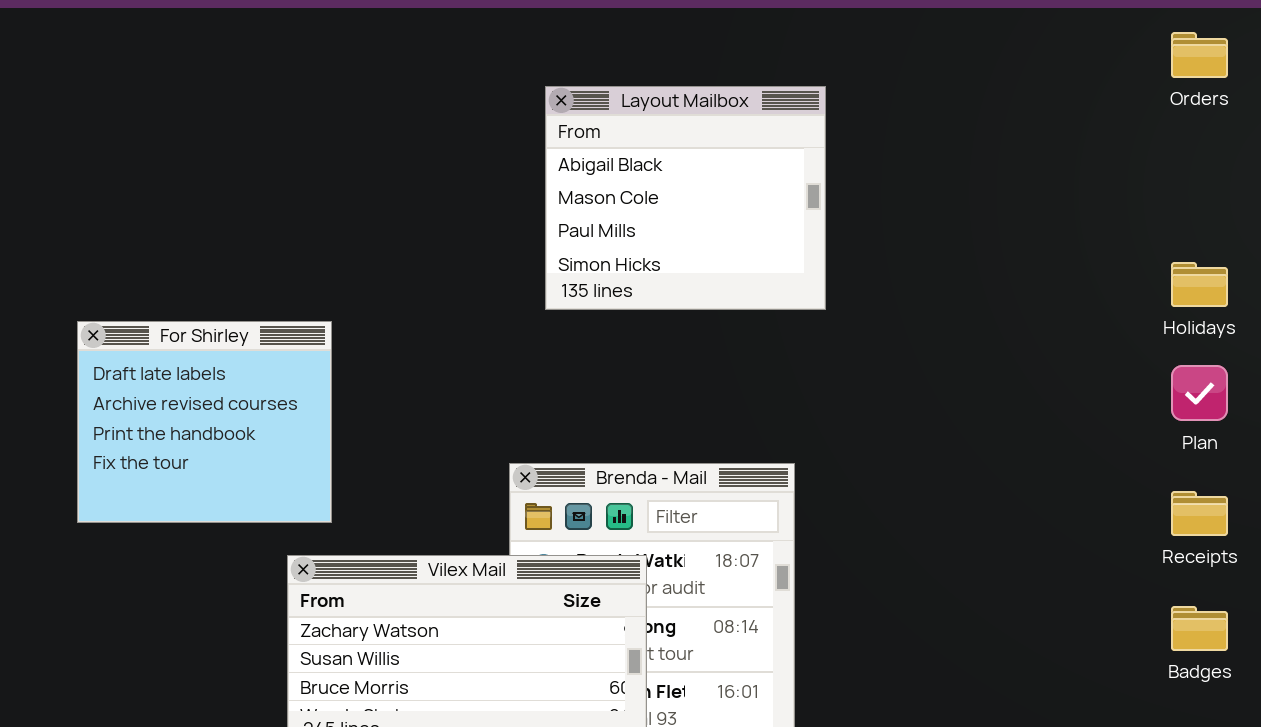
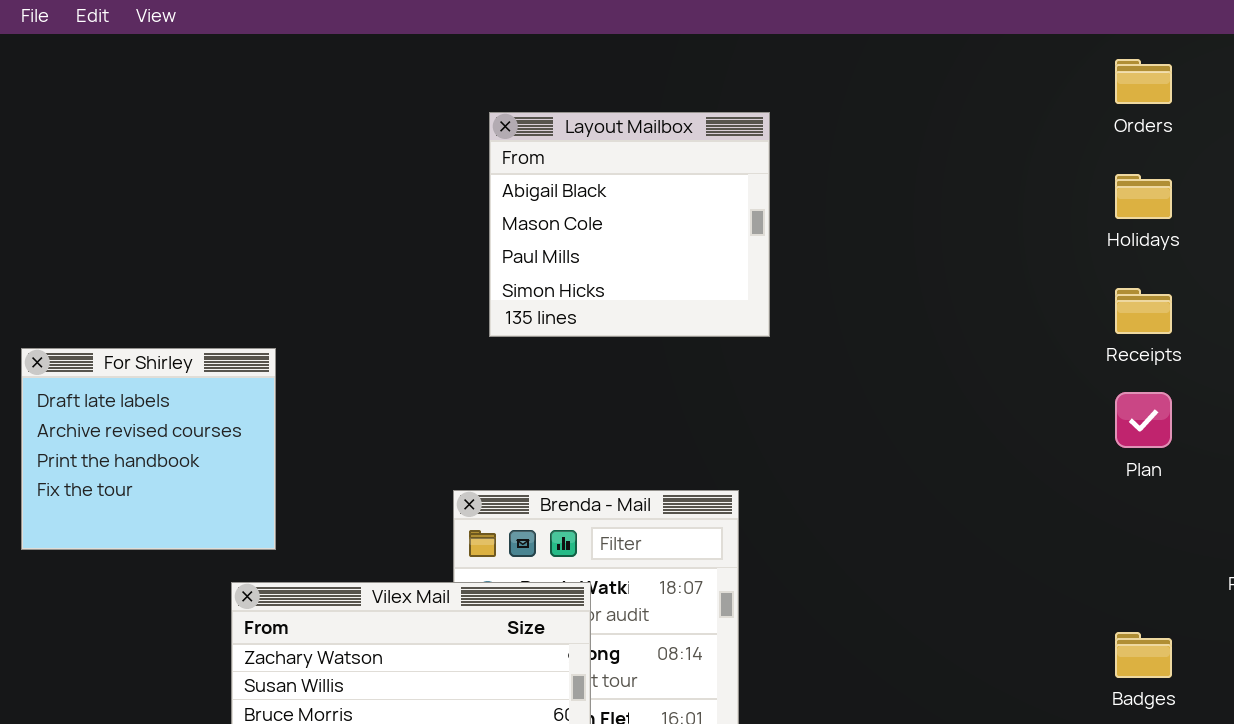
Holidays: [1171,262,1228,307] -> [1115,174,1172,219], moved
Receipts: [1171,491,1228,536] -> [1115,288,1172,334], moved

